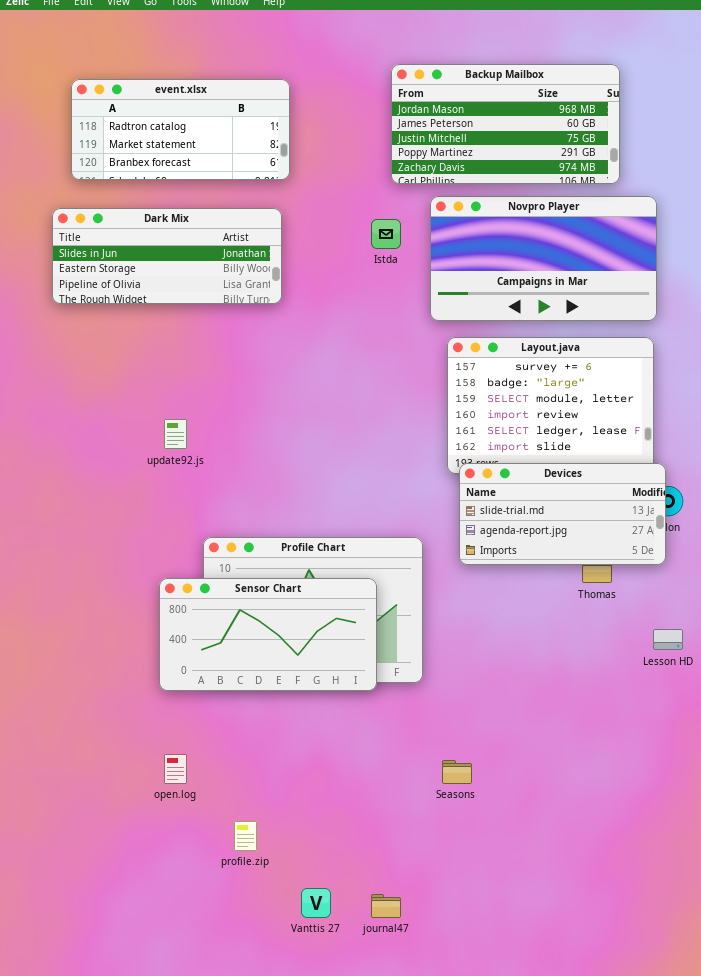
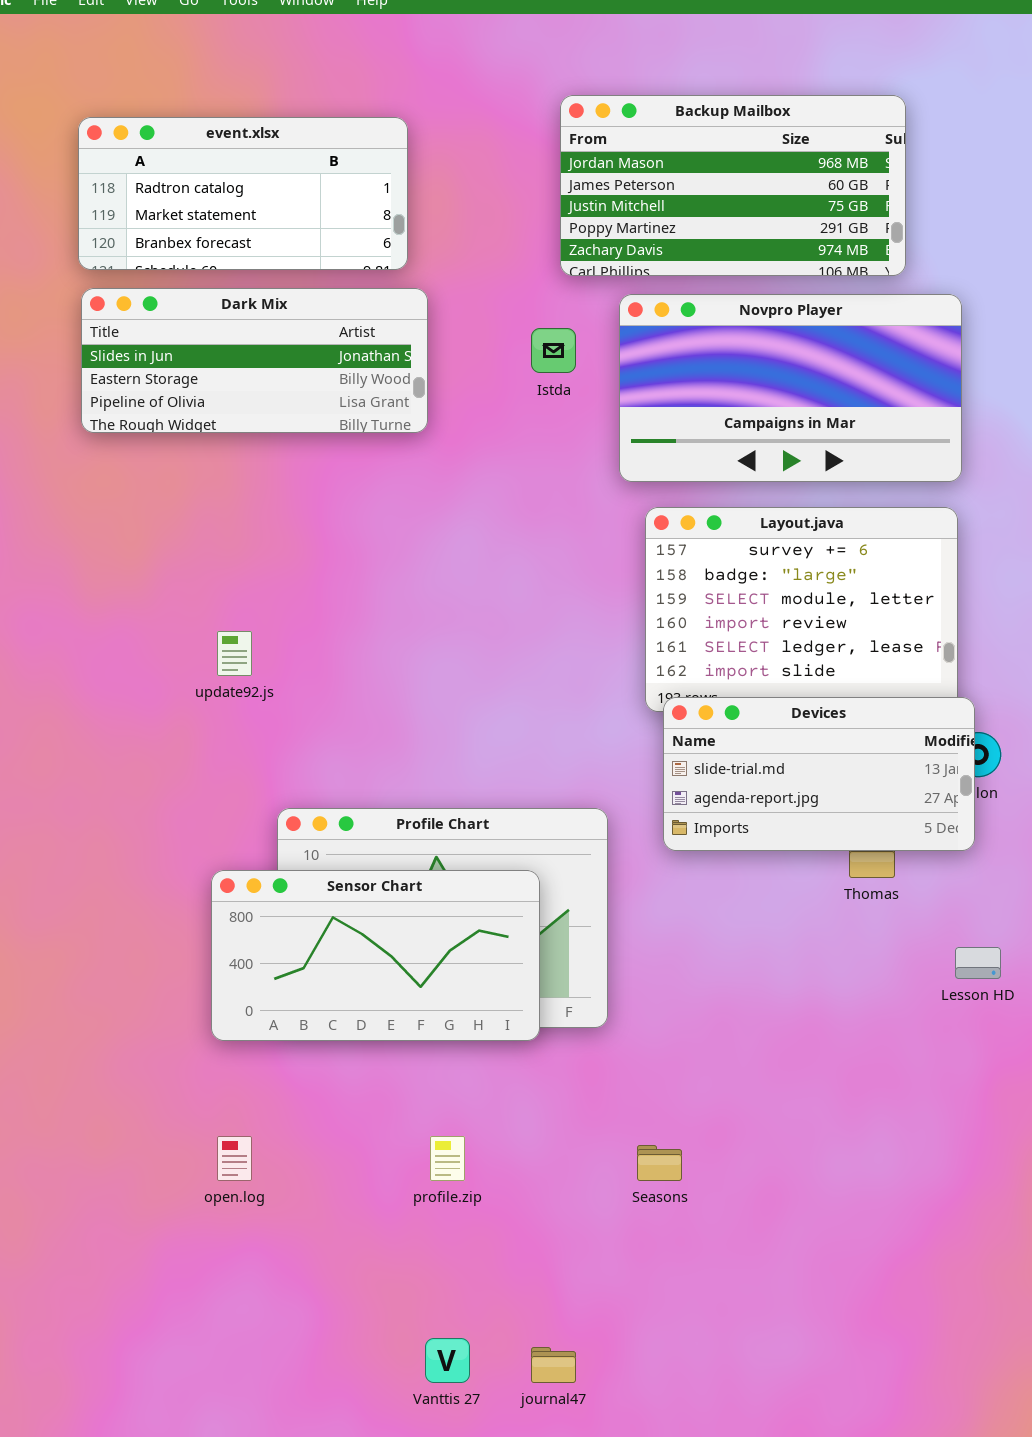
Dark Mix: [52,208,282,304] -> [81,288,428,433], moved
profile.zip: [234,821,257,851] -> [430,1136,465,1181], moved

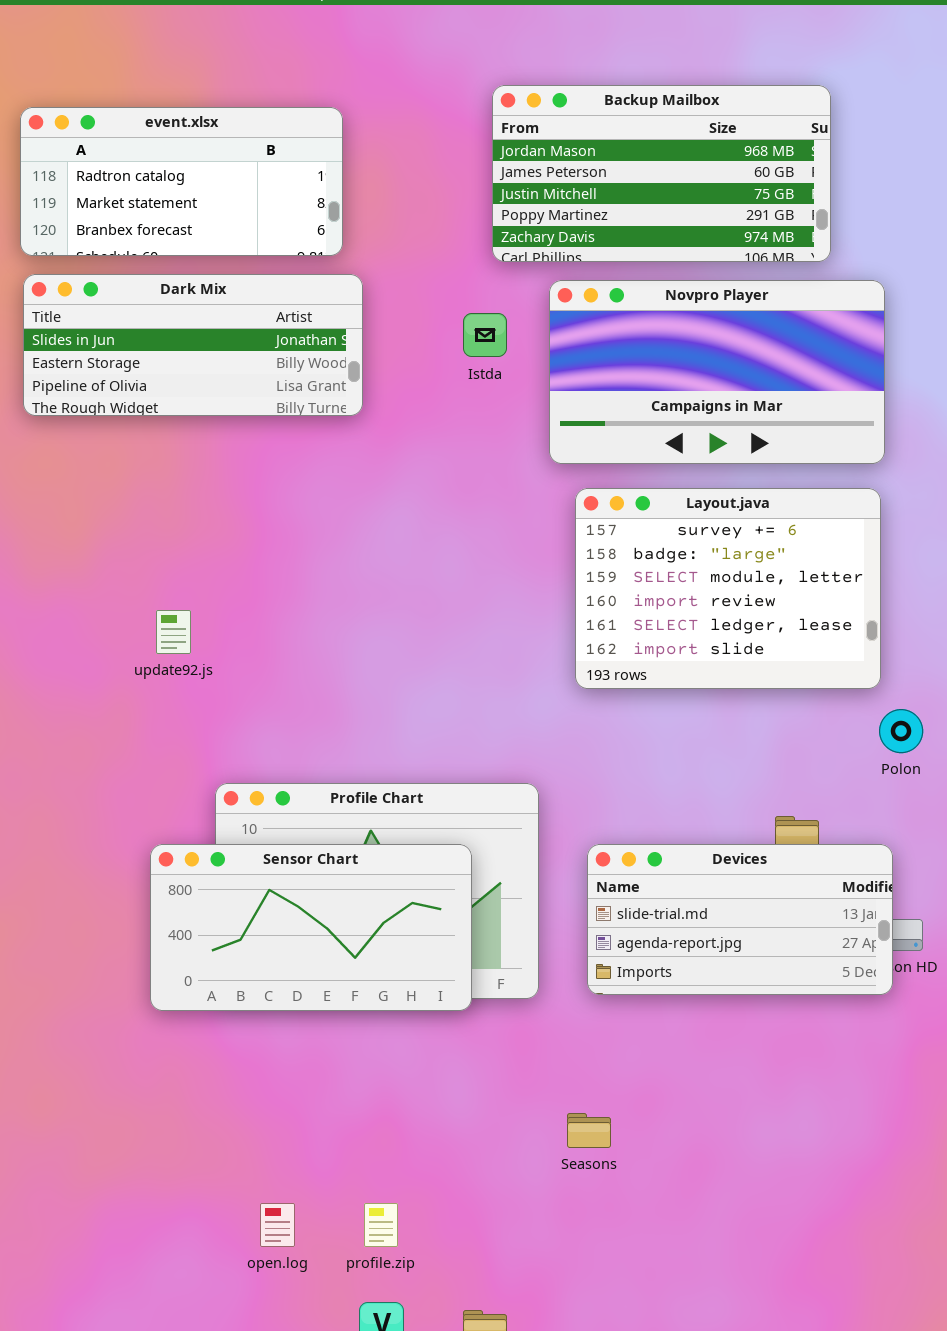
Devices: [663,697,975,851] -> [587,844,893,995], moved
open.log: [217,1136,252,1181] -> [260,1203,295,1247], moved
profile.zip: [430,1136,465,1181] -> [364,1203,398,1247], moved

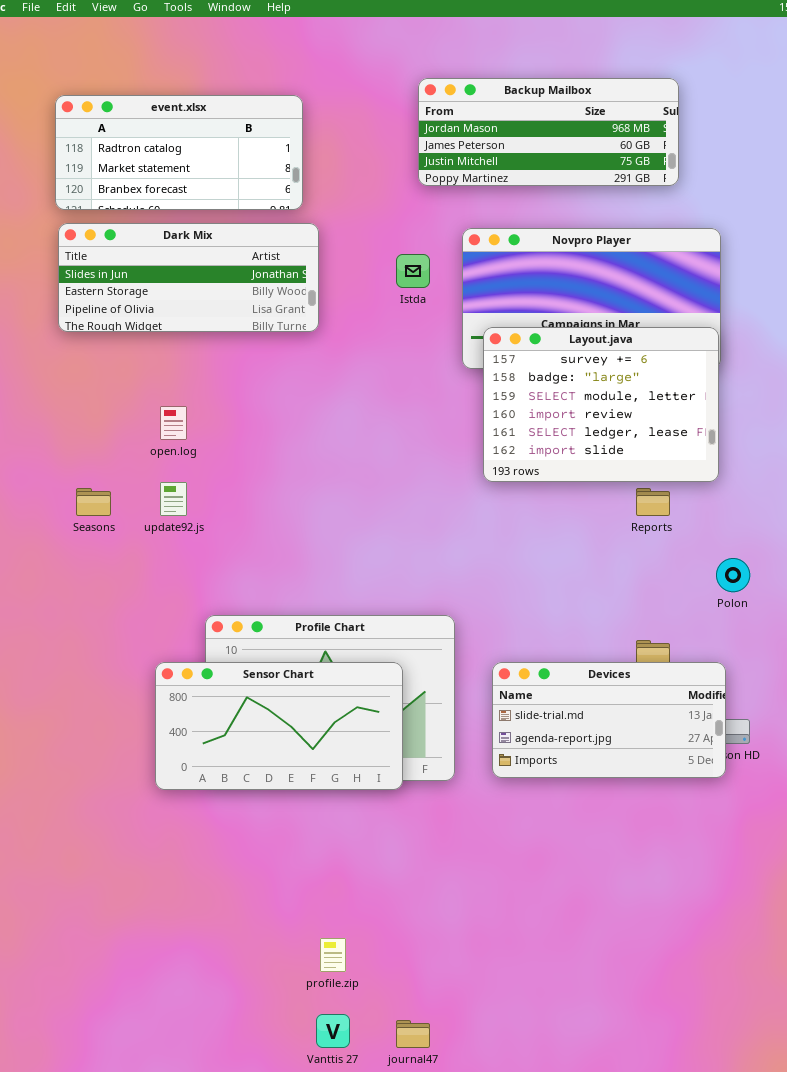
Backup Mailbox: [492,85,831,262] -> [418,78,679,186], resized
Layout.java: [575,488,881,689] -> [483,327,719,482], moved
Seasons: [567,1113,611,1148] -> [76,488,111,516], moved
open.log: [260,1203,295,1247] -> [160,406,187,440], moved

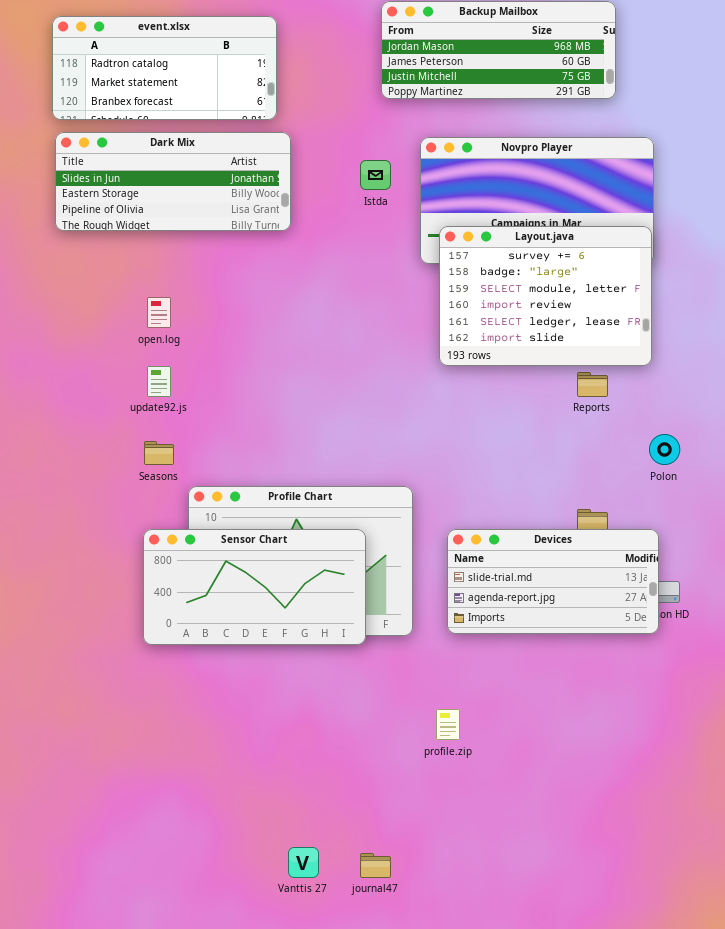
Seasons: [76,488,111,516] -> [144,441,174,465], moved
profile.zip: [320,938,346,972] -> [436,709,460,740], moved

